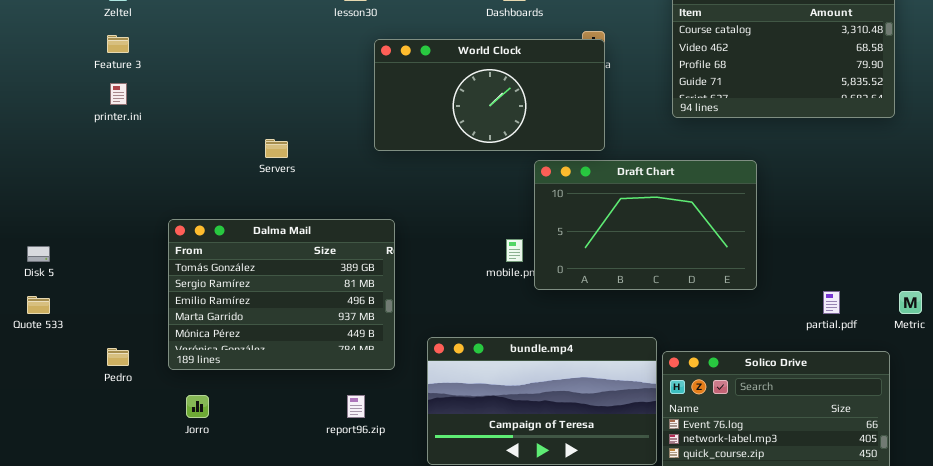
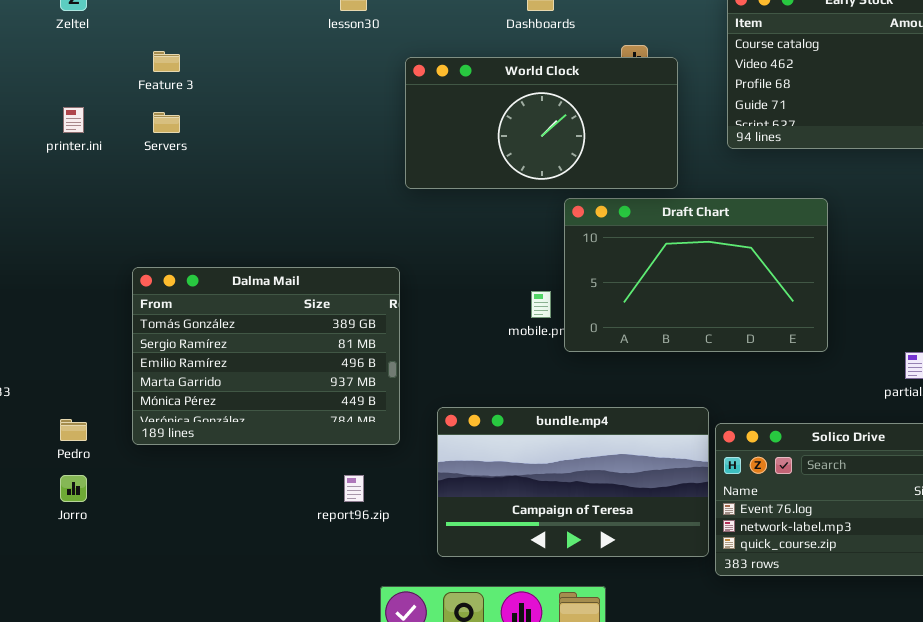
Feature 3: [107,35,129,53] -> [153,51,180,72], moved
World Clock: [374,39,605,151] -> [405,57,678,189], moved
Servers: [265,139,288,158] -> [153,112,180,133], moved
Jorro: [186,395,209,418] -> [60,475,87,502], moved

